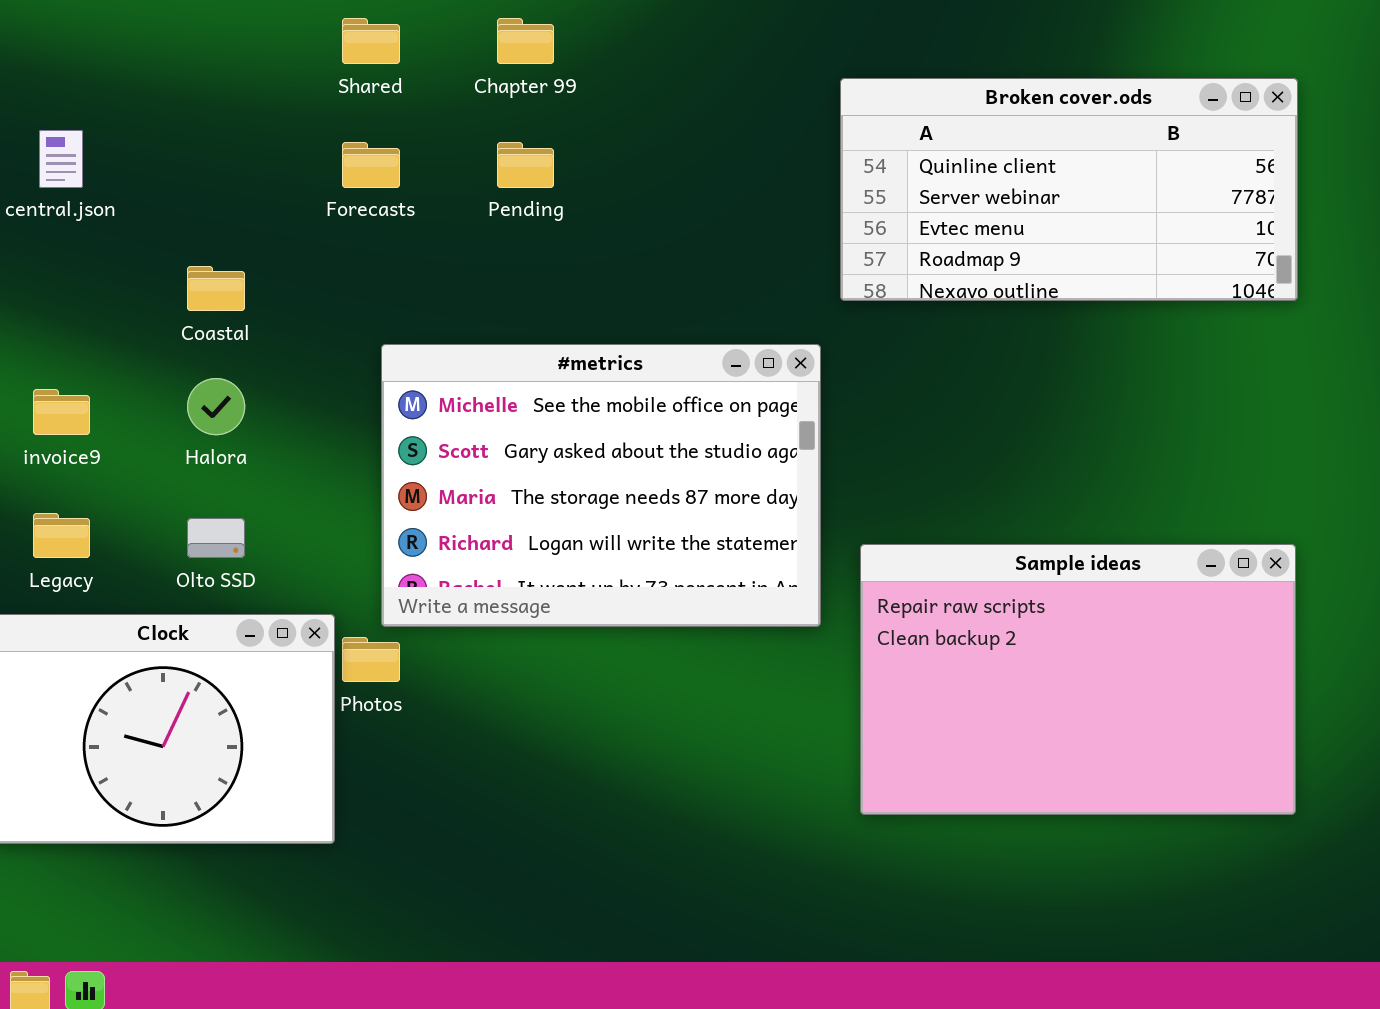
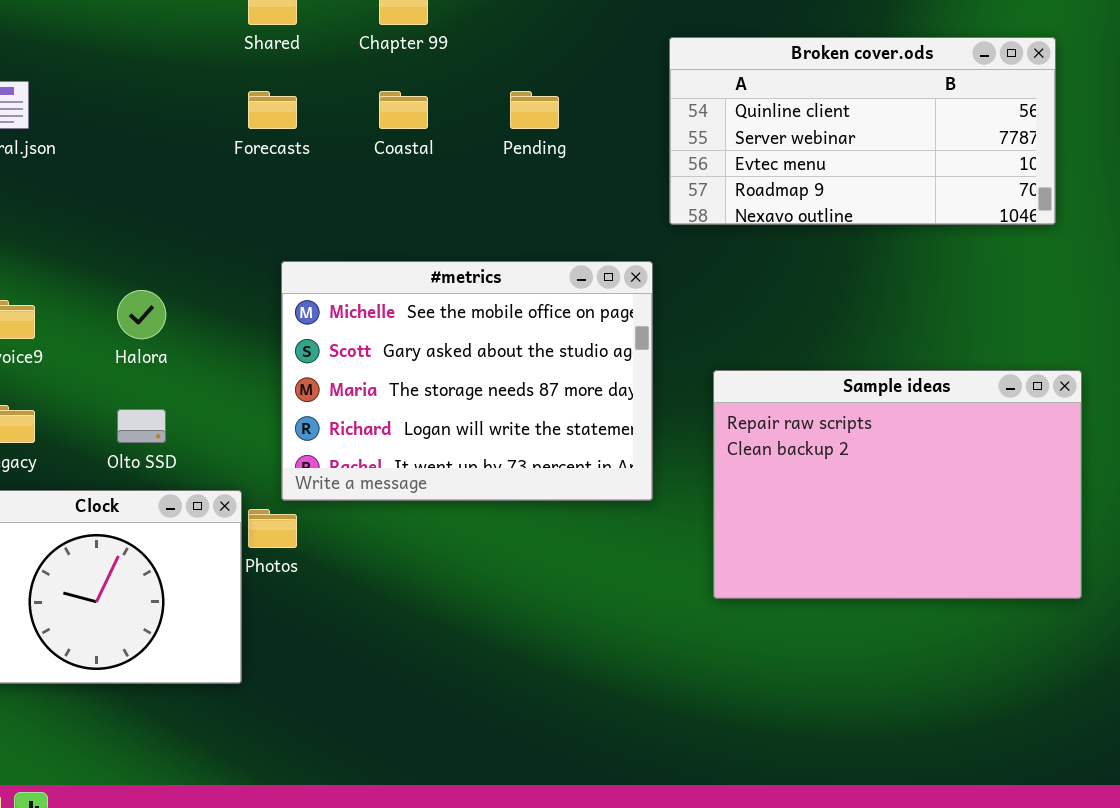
Pending: [497,142,554,188] -> [510,91,559,129], moved
Coastal: [187,266,245,311] -> [379,91,428,129], moved
Sample ideas: [860,544,1296,815] -> [713,370,1082,599], moved

